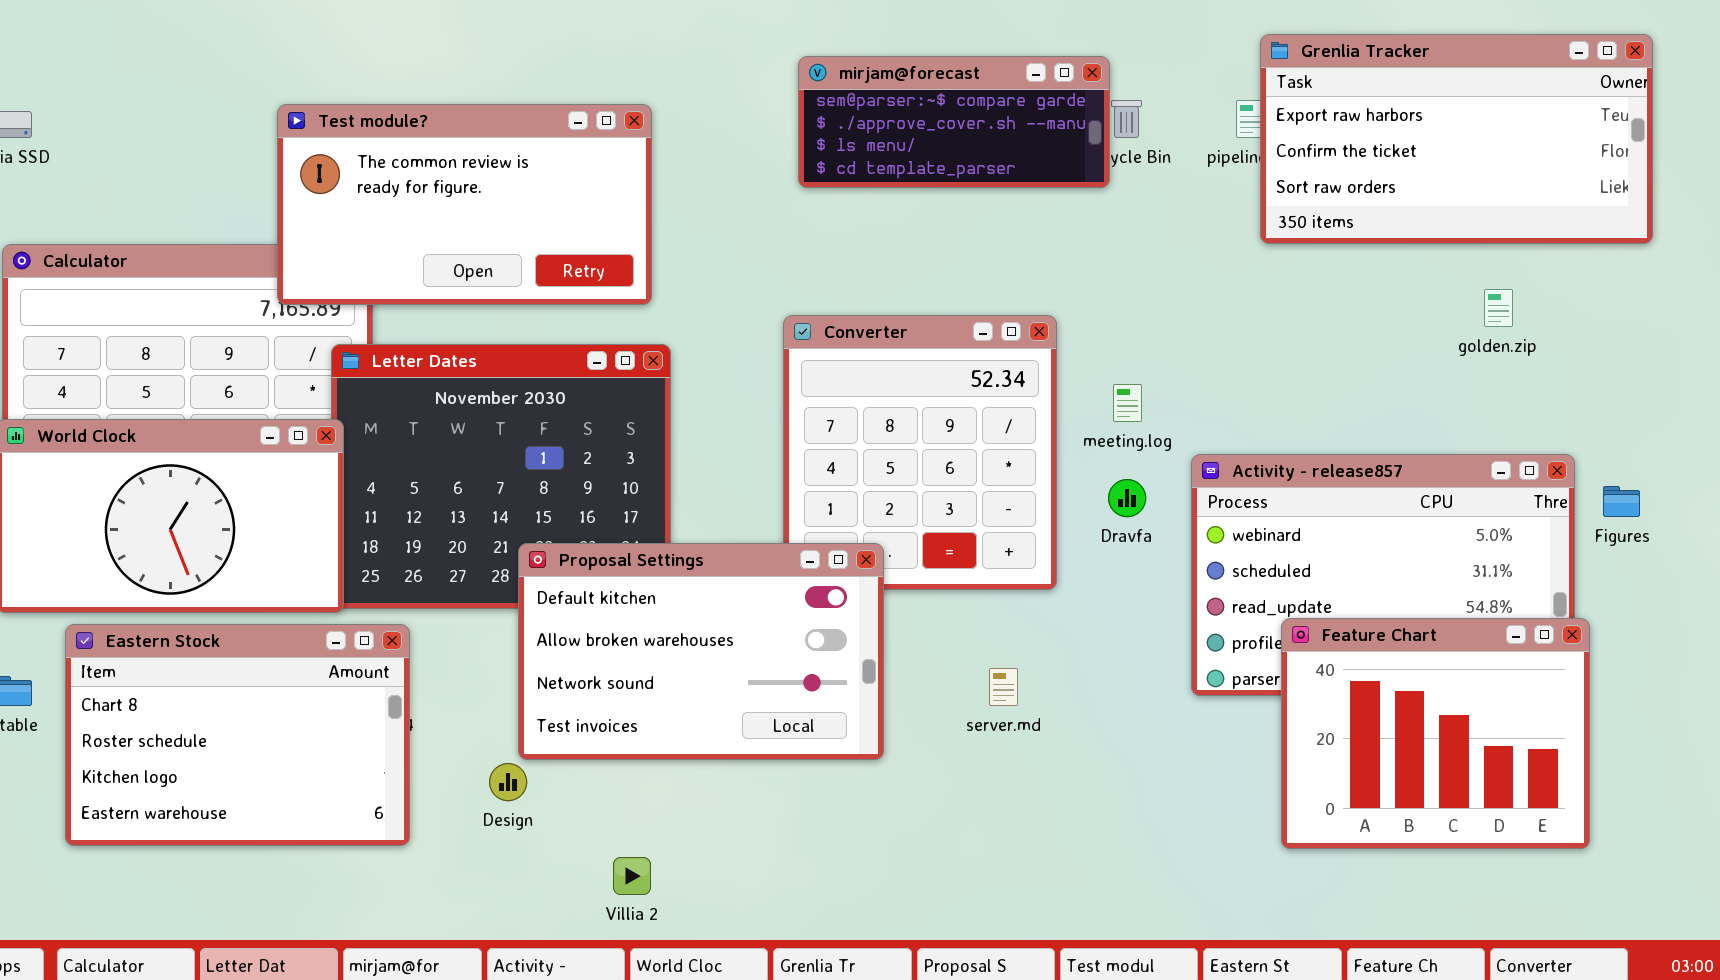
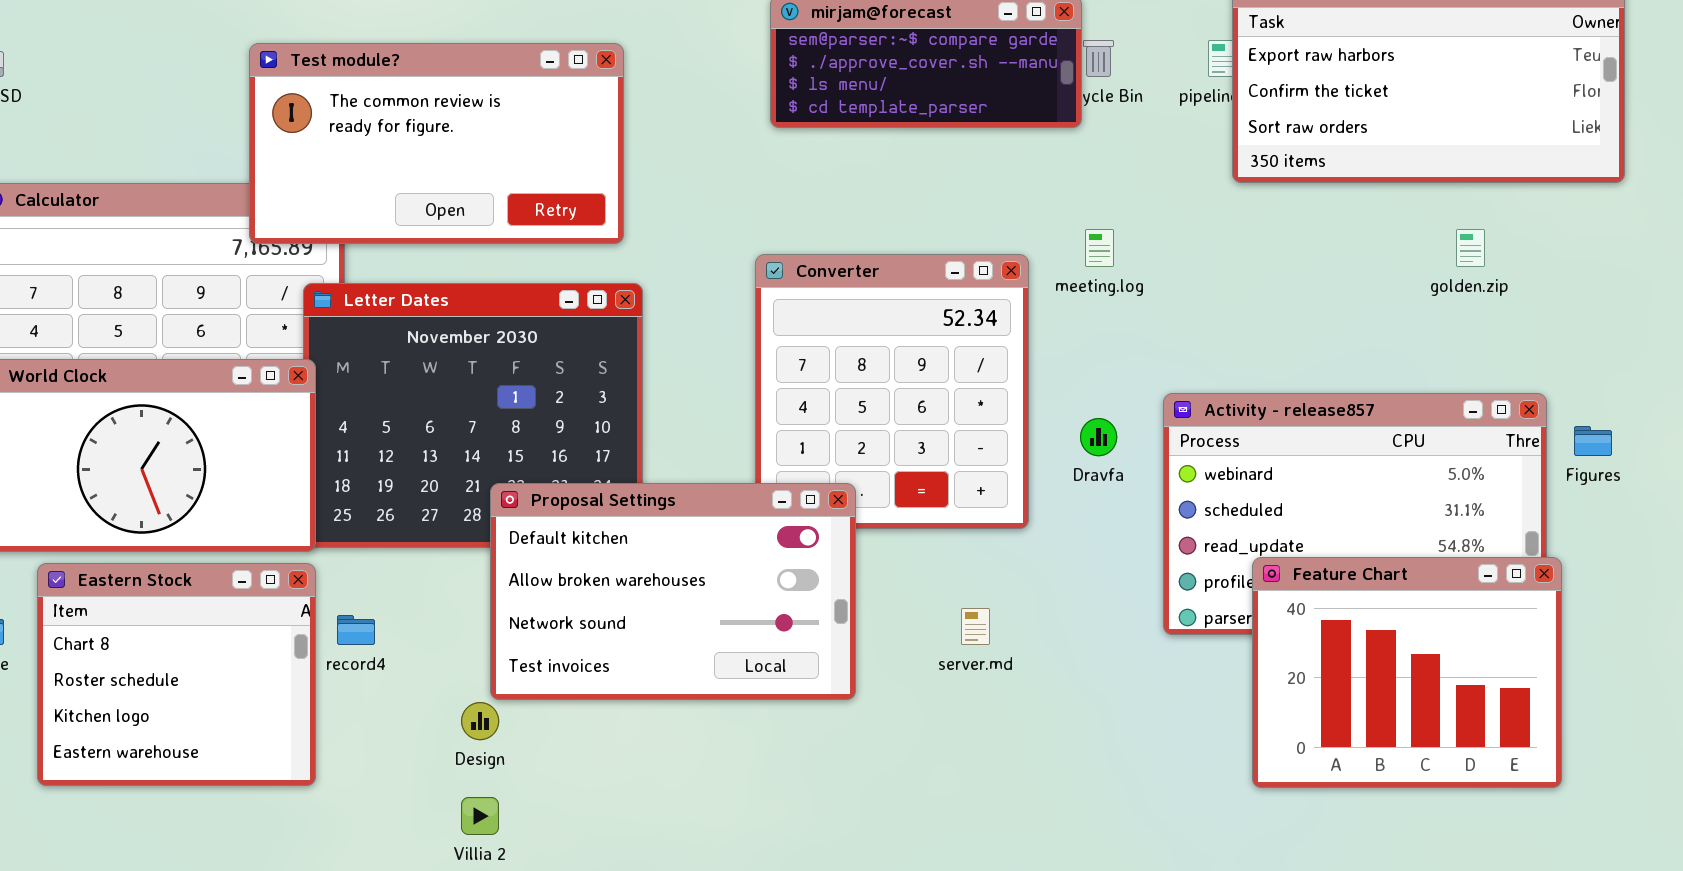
meeting.log: [1113,384,1142,422] -> [1085,229,1114,267], moved
Eastern Stock: [65,624,410,846] -> [37,563,316,786], resized
Villia 2: [613,857,651,895] -> [461,797,499,835], moved

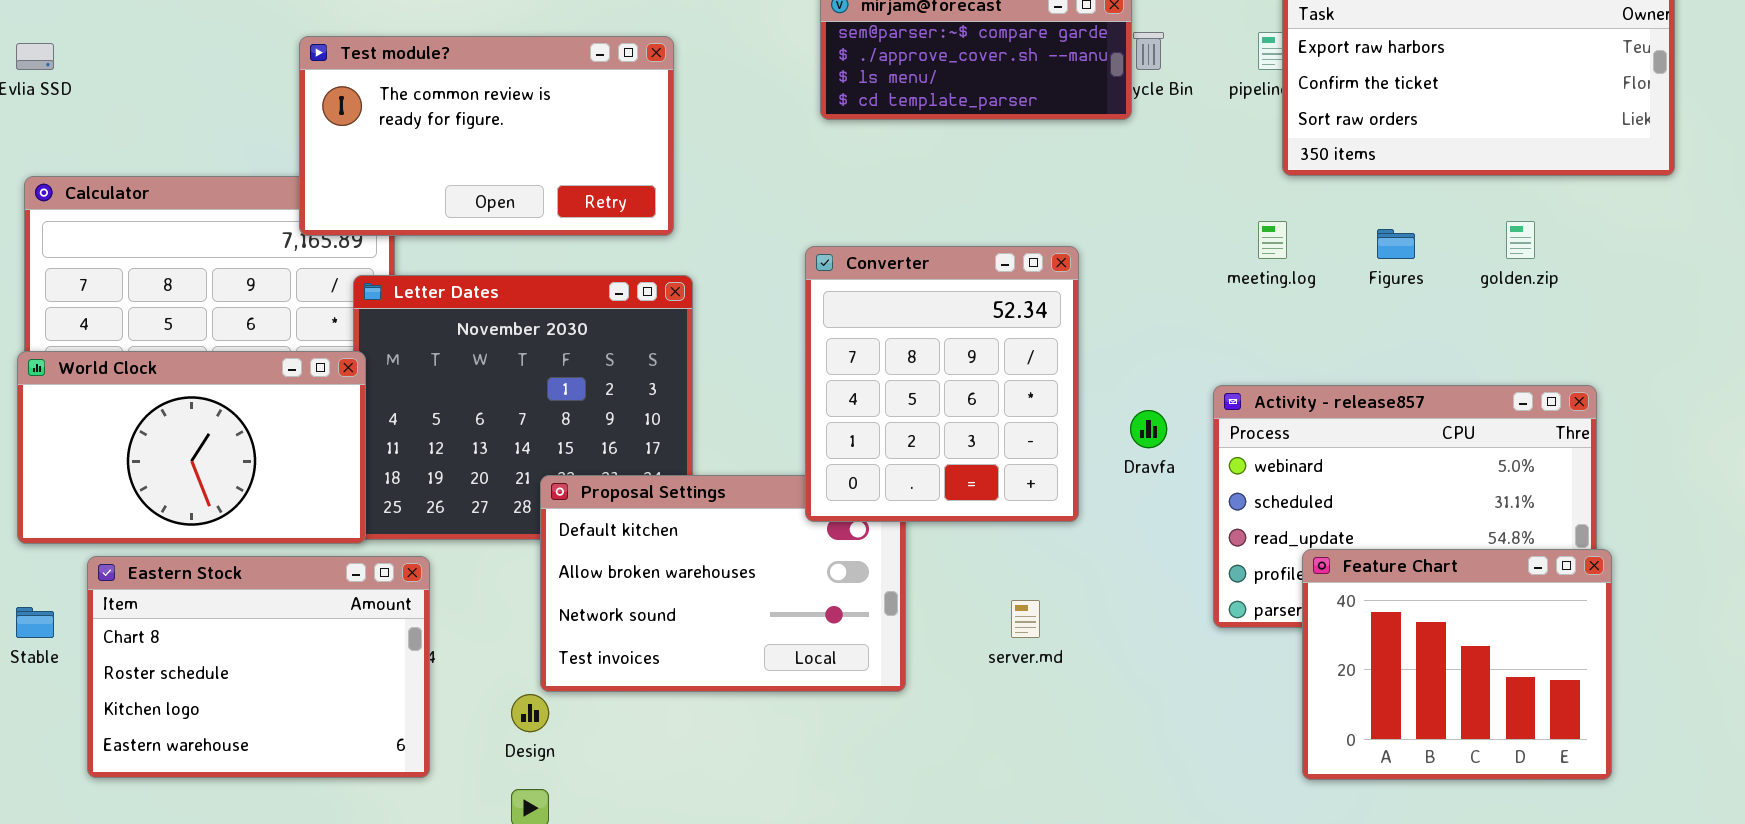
meeting.log: [1085,229,1114,267] -> [1258,221,1287,259], moved
Converter: [755,254,1029,529] -> [805,246,1079,522], raised
Figures: [1574,426,1612,456] -> [1377,229,1415,259], moved
Eastern Stock: [37,563,316,786] -> [87,556,430,778], resized

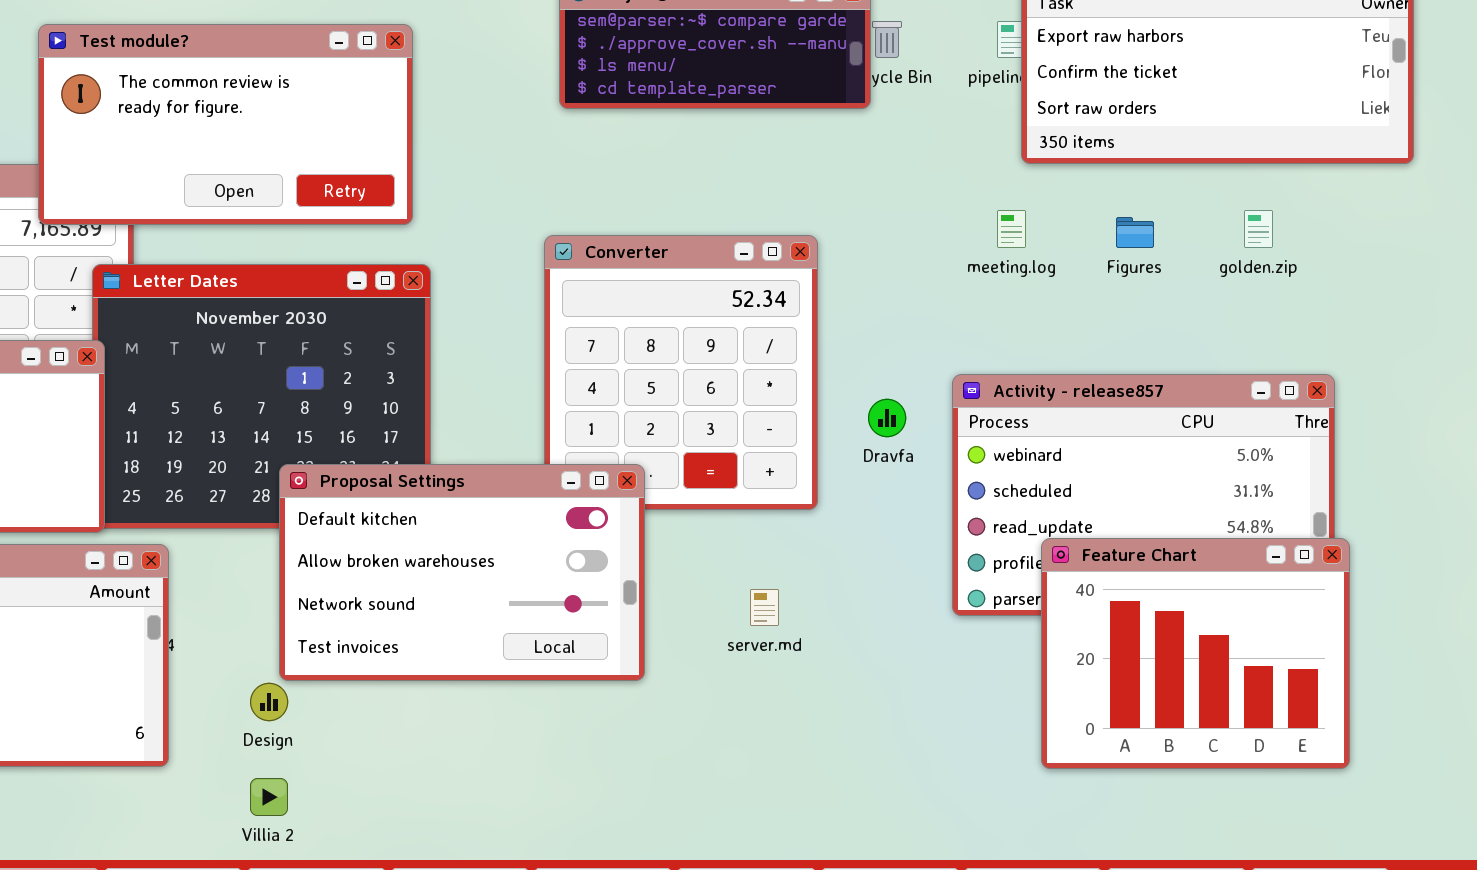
Proposal Settings: [540,475,906,692] -> [279,464,645,681], raised

